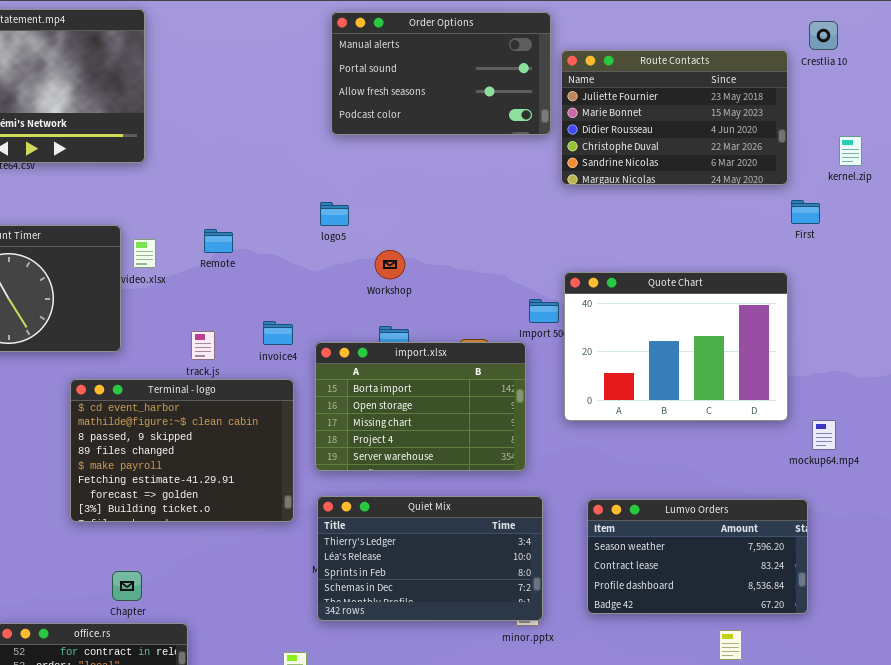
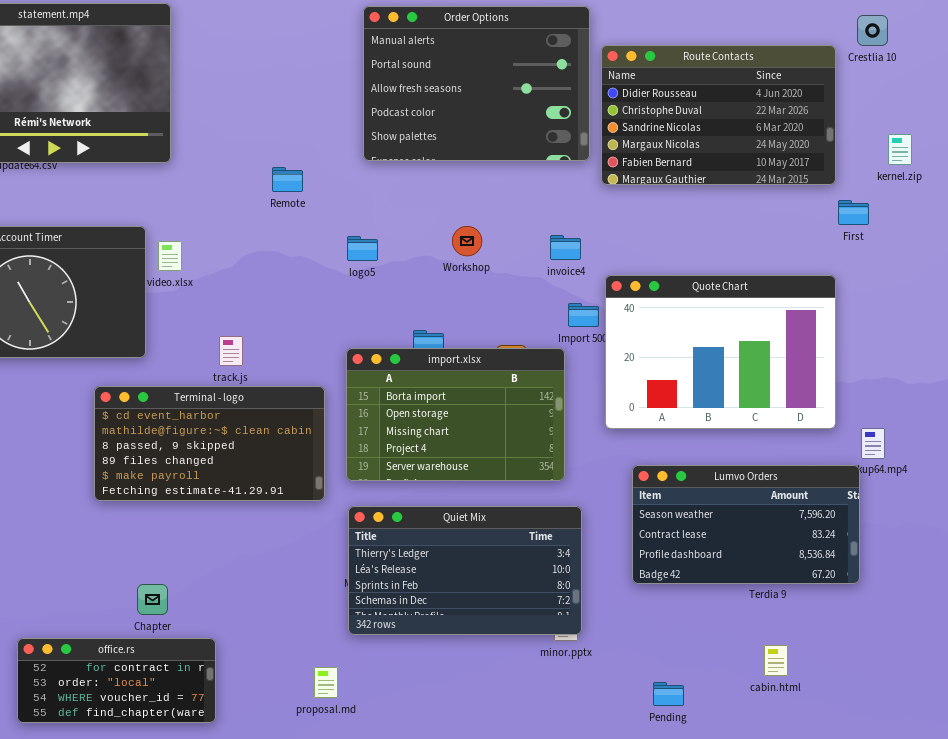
Order Options: [331,12,551,135] -> [363,6,590,161], resized
Route Contacts: [561,50,788,185] -> [601,45,836,185], scrolled down 2 rows
logo5: [320,202,349,226] -> [347,236,378,261], moved
Remote: [204,229,233,253] -> [272,167,303,192], moved
Workshop: [375,250,405,279] -> [452,226,482,256], moved
invoice4: [263,321,293,345] -> [550,235,581,260], moved
Terminal - logo: [70,379,294,522] -> [94,386,325,501], resized
Lumvo Orders: [587,499,808,614] -> [632,465,860,584], moved

